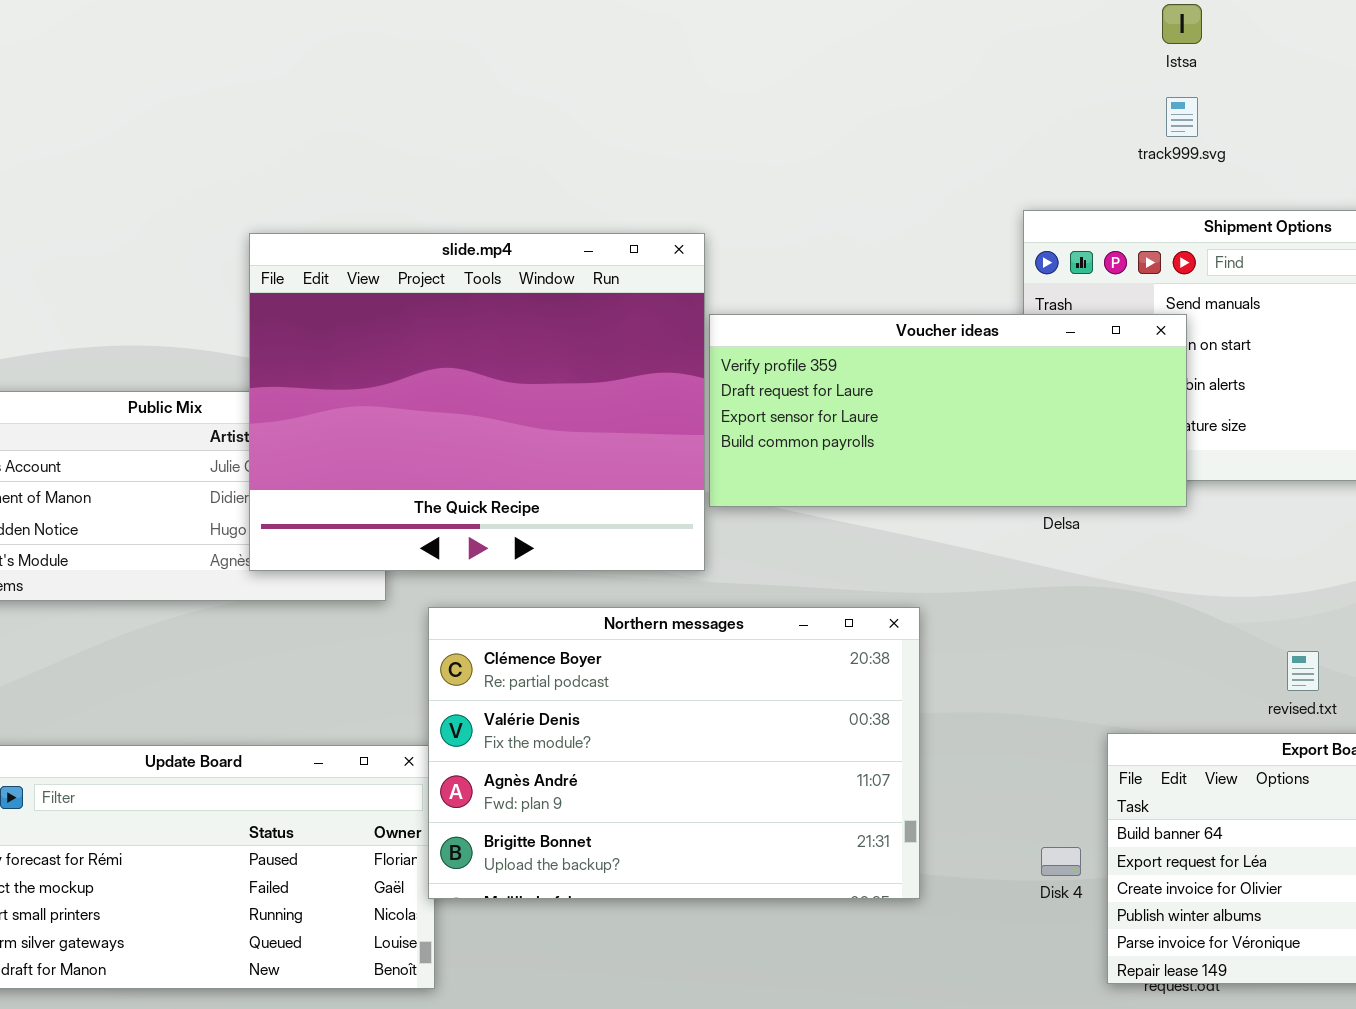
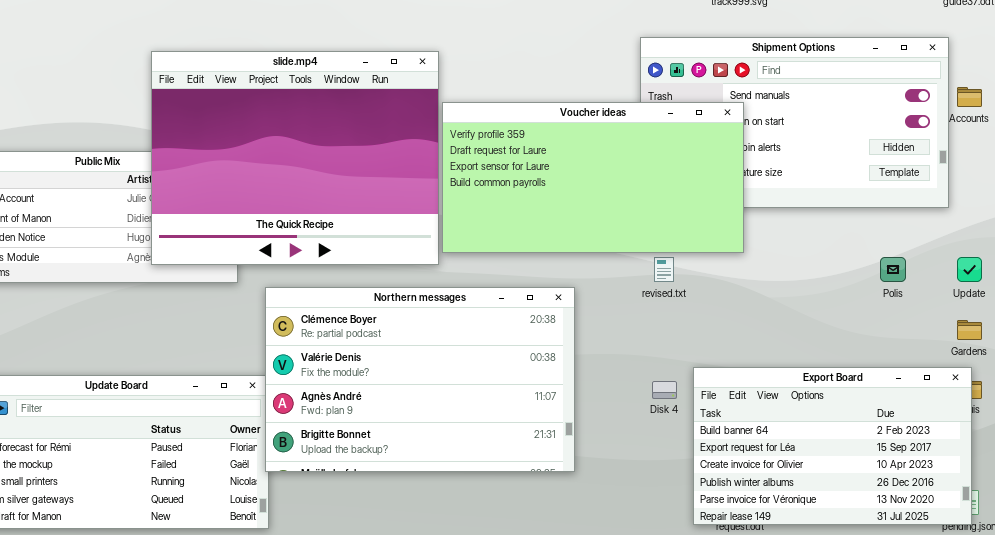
Voucher ideas: [709,314,1187,507] -> [442,102,744,253], resized
revised.txt: [1287,651,1319,691] -> [654,257,674,282], moved
Disk 4: [1041,847,1081,876] -> [652,381,677,399], moved

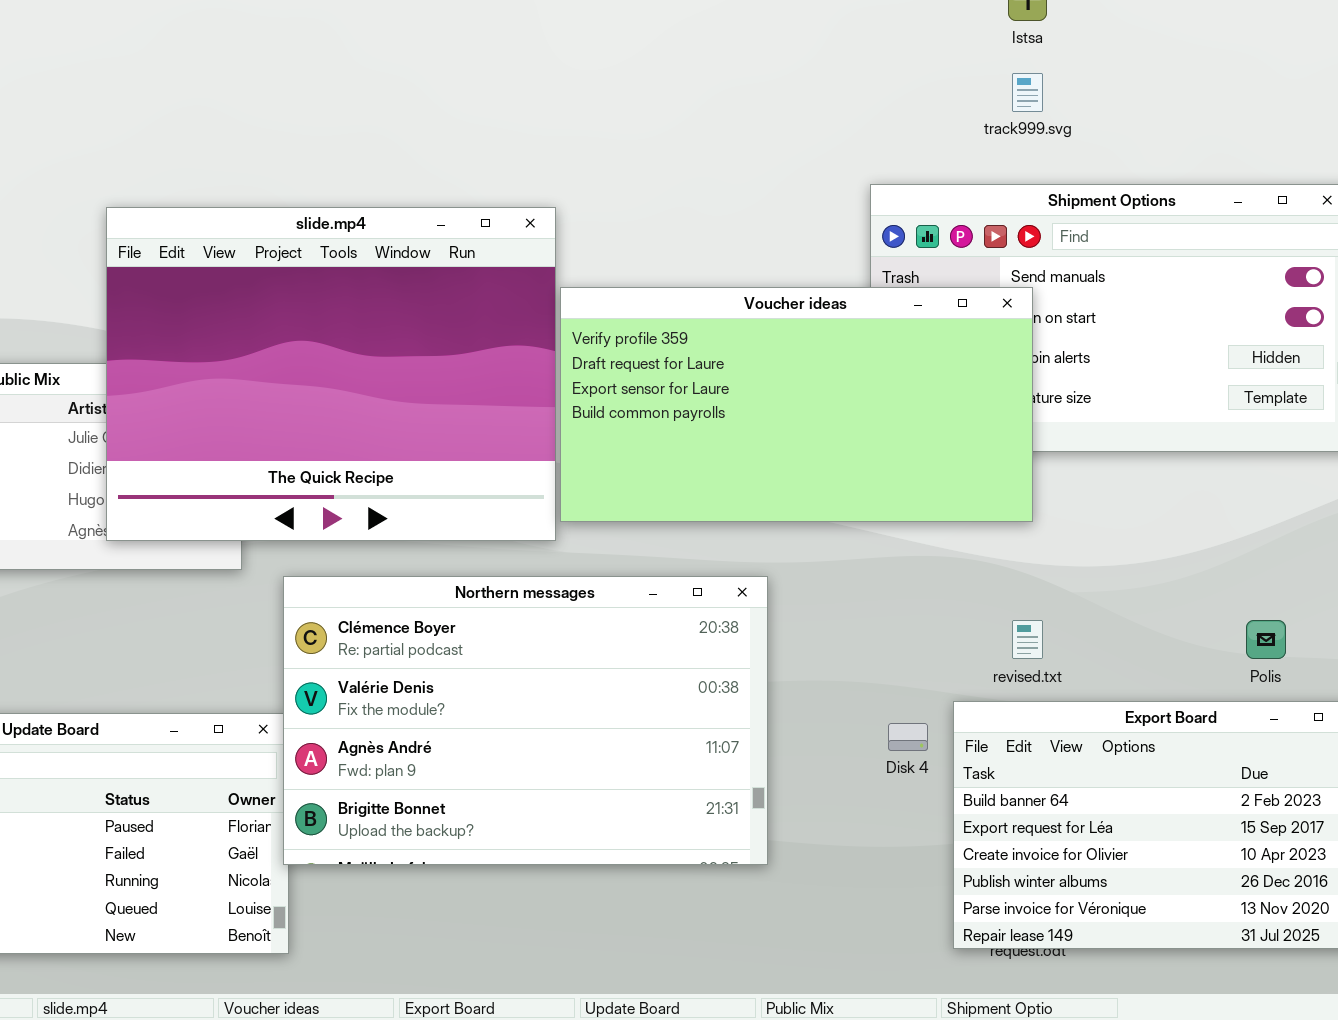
revised.txt: [654,257,674,282] -> [1012,620,1043,659], moved
Polis: [880,257,906,282] -> [1246,620,1286,659], moved

